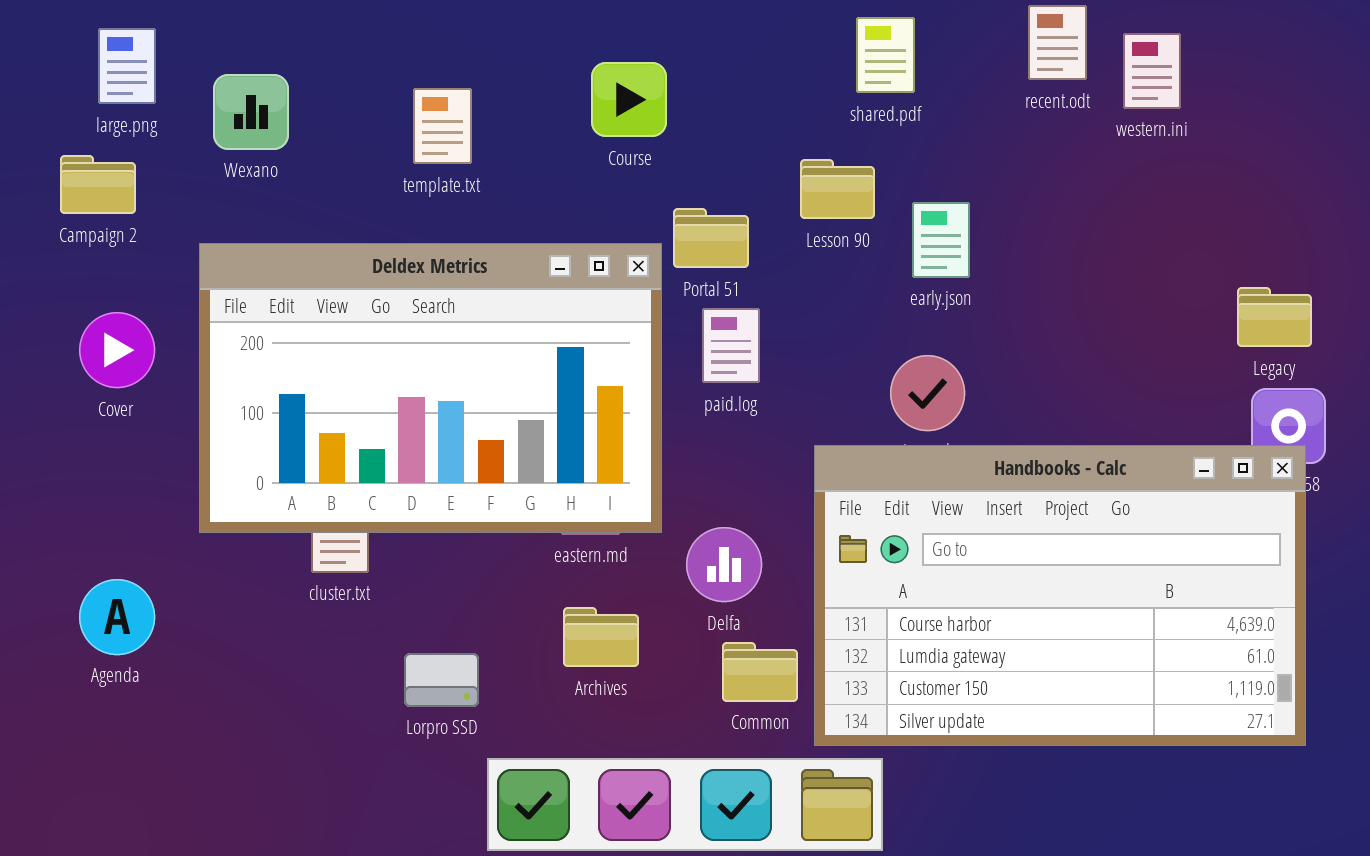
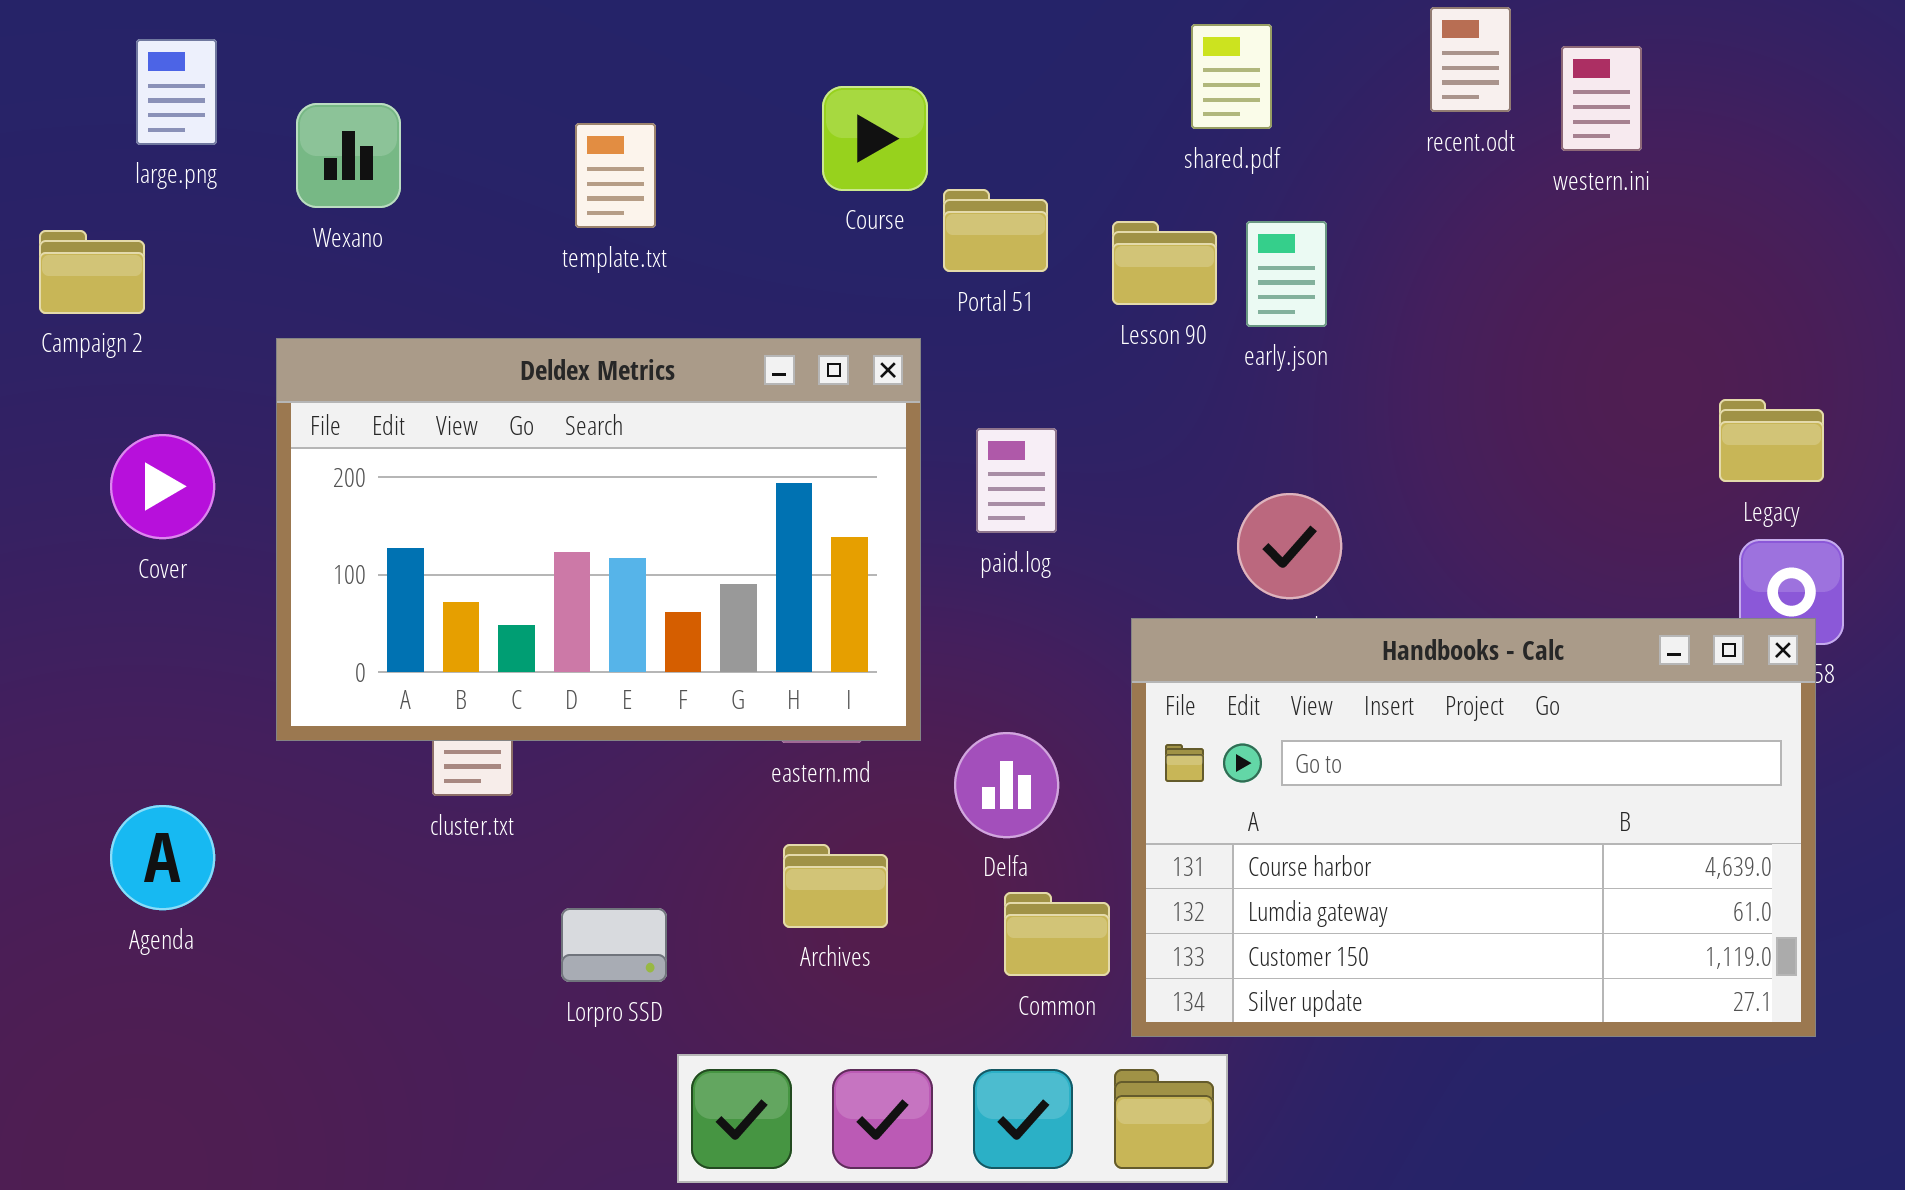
Campaign 2: [60,155,136,214] -> [39,230,145,314], moved
early.json: [912,202,970,278] -> [1246,221,1327,327], moved
Portal 51: [673,208,749,268] -> [943,189,1048,272], moved

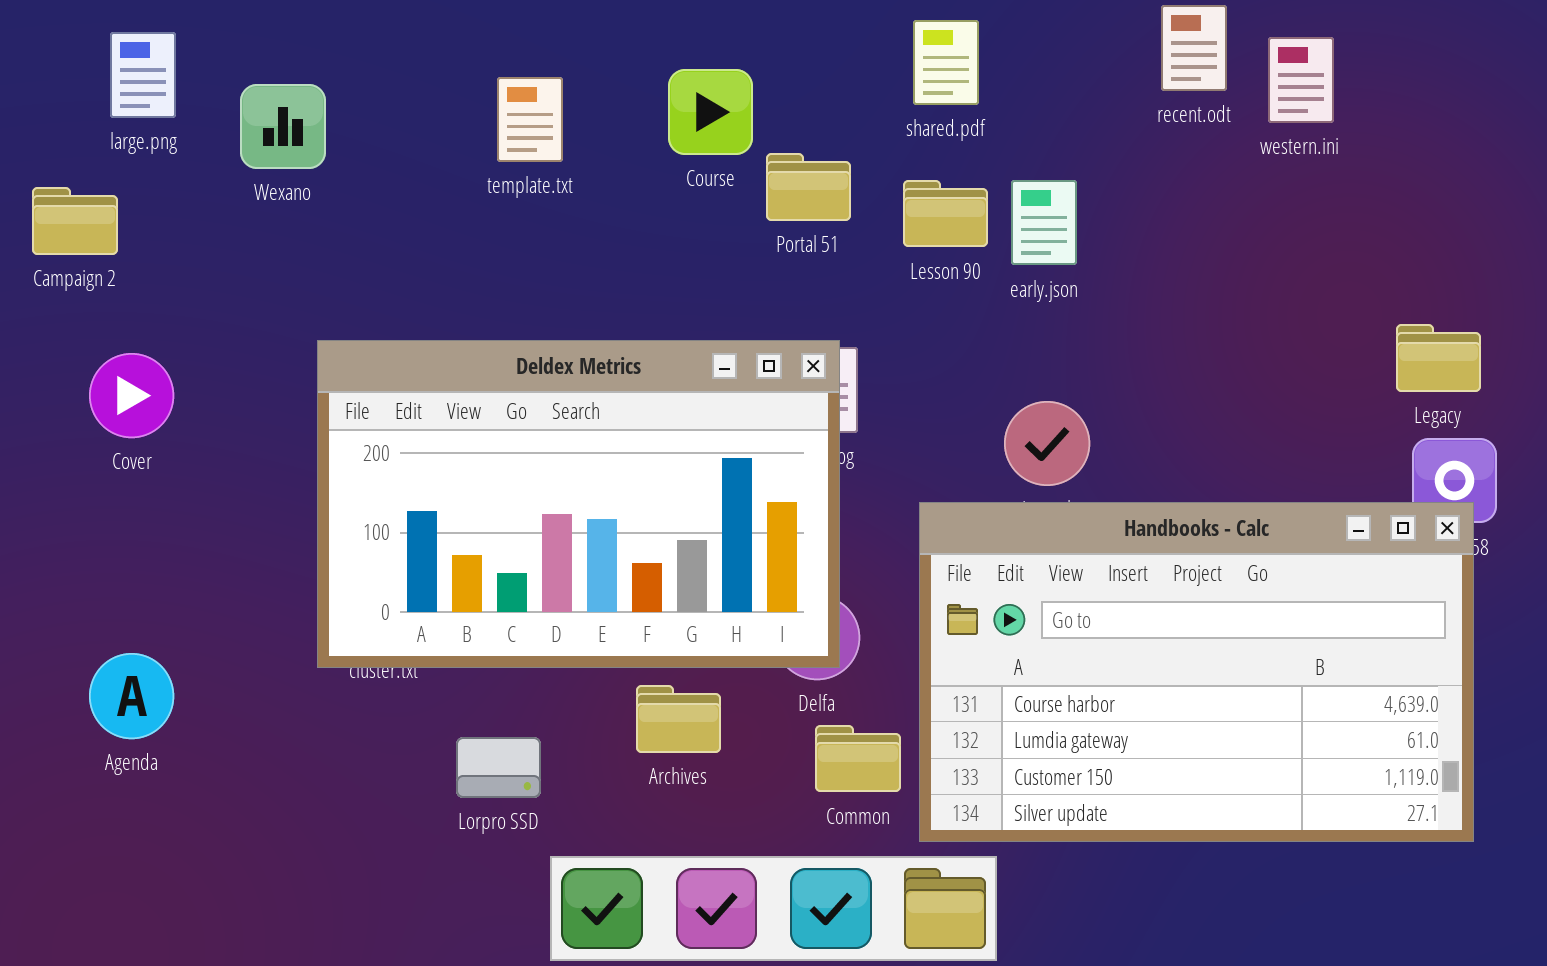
shared.pdf: [1191,24,1272,129] -> [913,20,979,105], moved
template.txt: [575,123,656,228] -> [497,77,563,162], moved
Deldex Metrics: [276,338,921,741] -> [317,340,840,668], moved

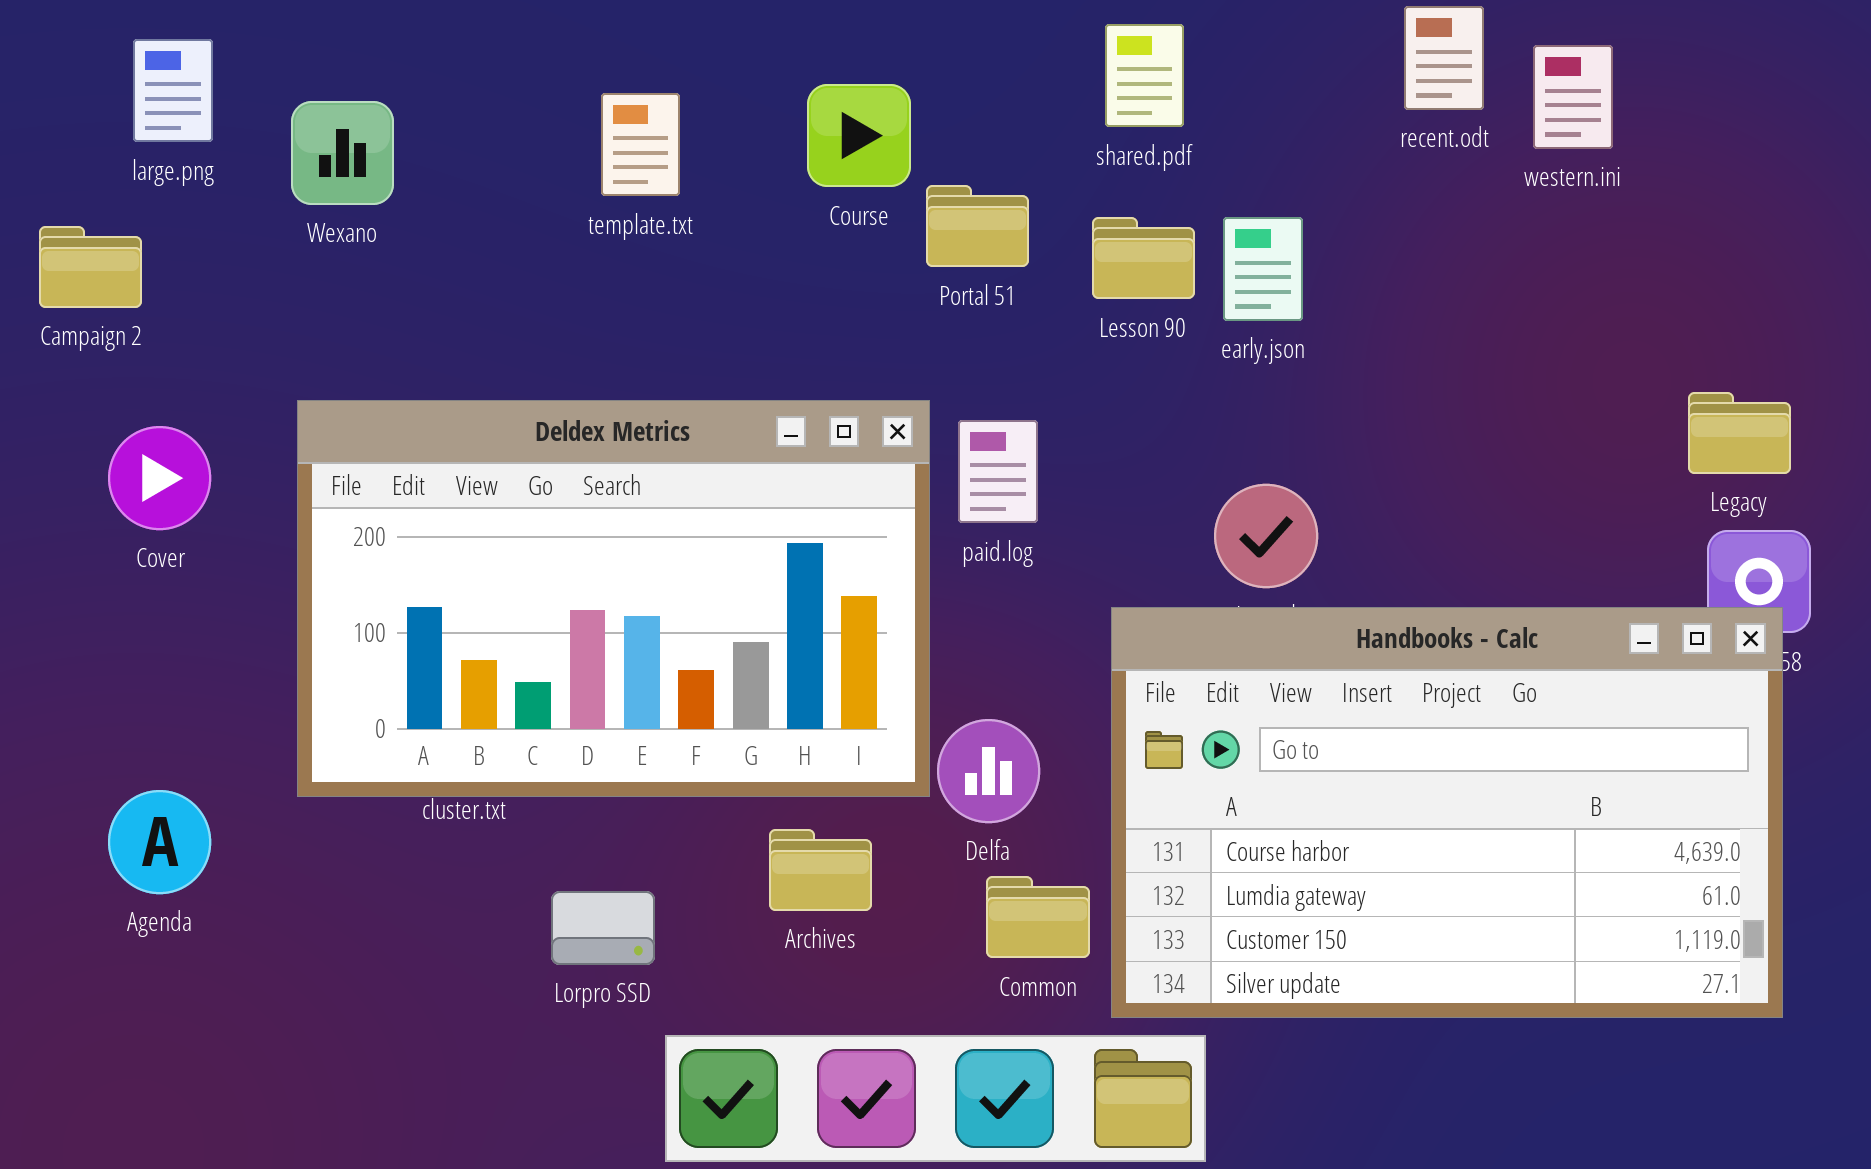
Deldex Metrics: [317,340,840,668] -> [297,400,930,797], moved

